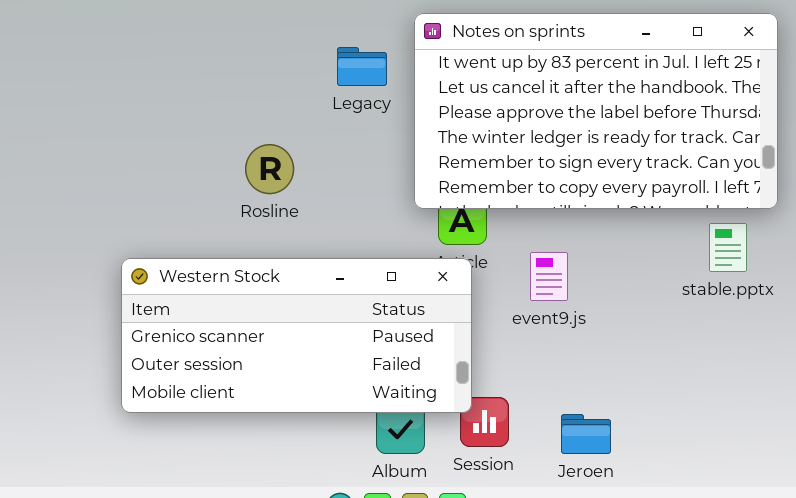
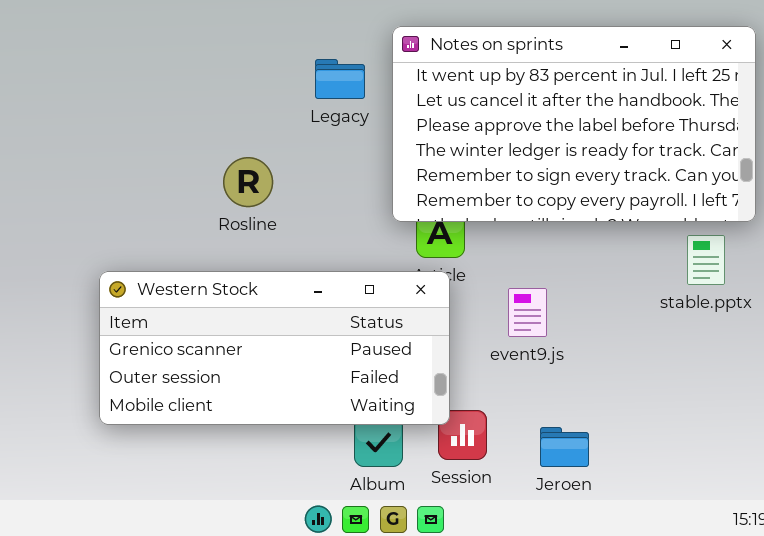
event9.js: [530,252,568,301] -> [508,288,547,337], moved

